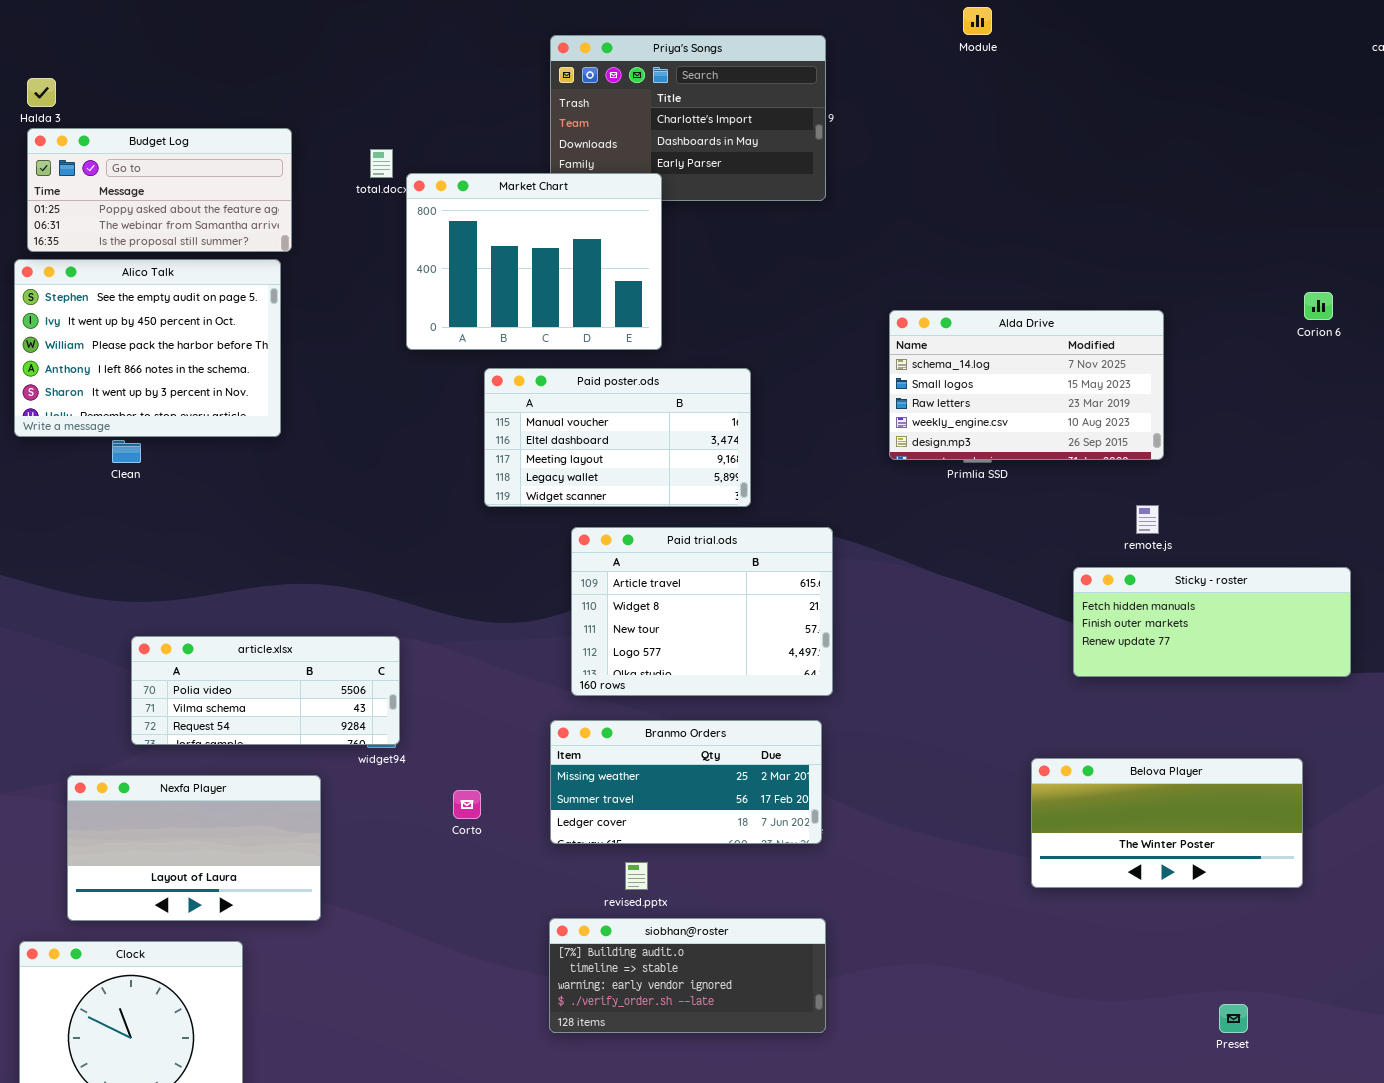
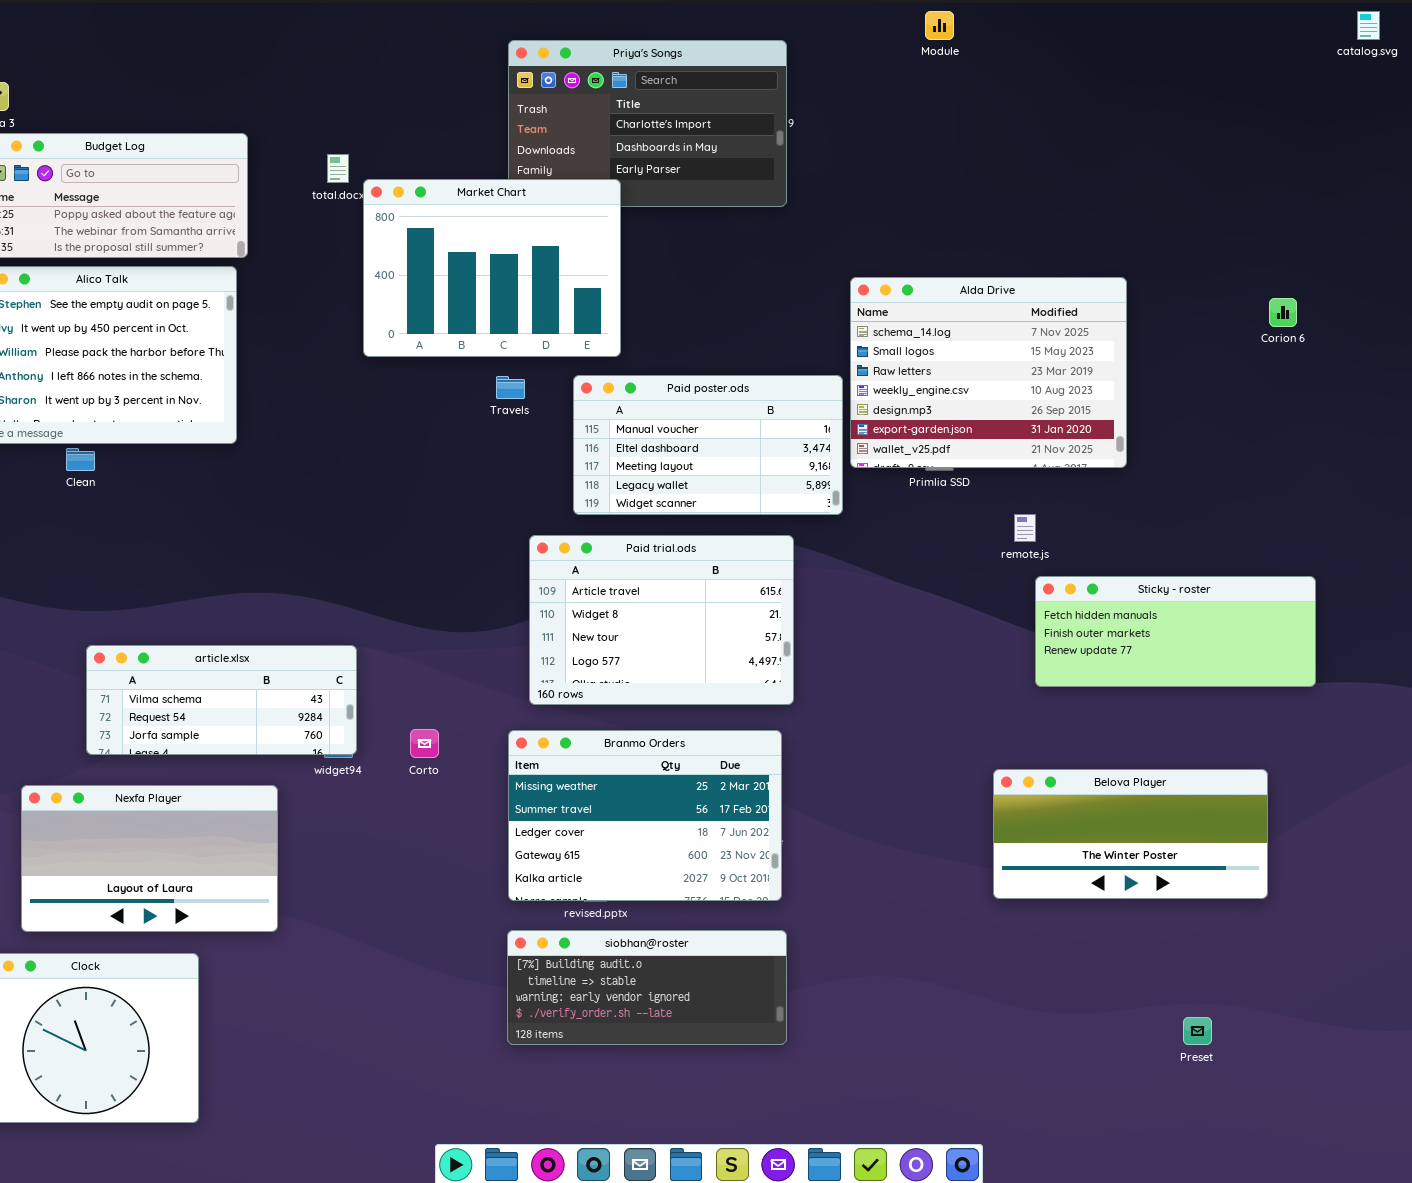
Alda Drive: [889,310,1164,460] -> [850,277,1127,468], resized
Paid poster.ods: [484,368,751,507] -> [573,375,843,515], moved
remote.js: [1136,505,1159,534] -> [1014,514,1036,542], moved
article.xlsx: [131,636,400,745] -> [86,645,357,755], scrolled down 1 row
Branmo Orders: [550,720,822,844] -> [508,730,782,901], resized
Corto: [453,790,481,819] -> [410,729,439,758], moved

